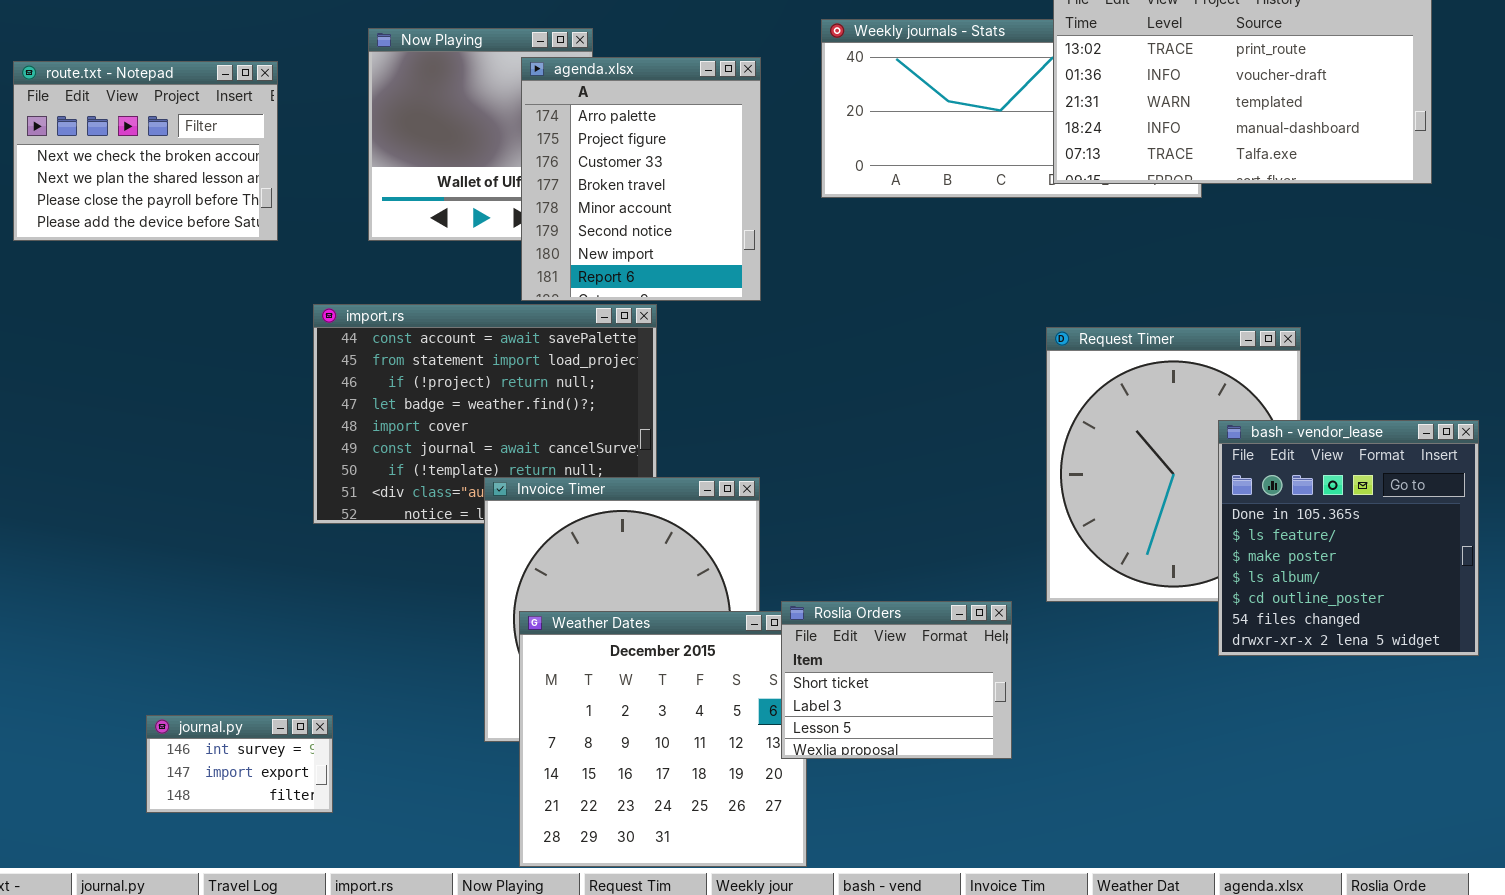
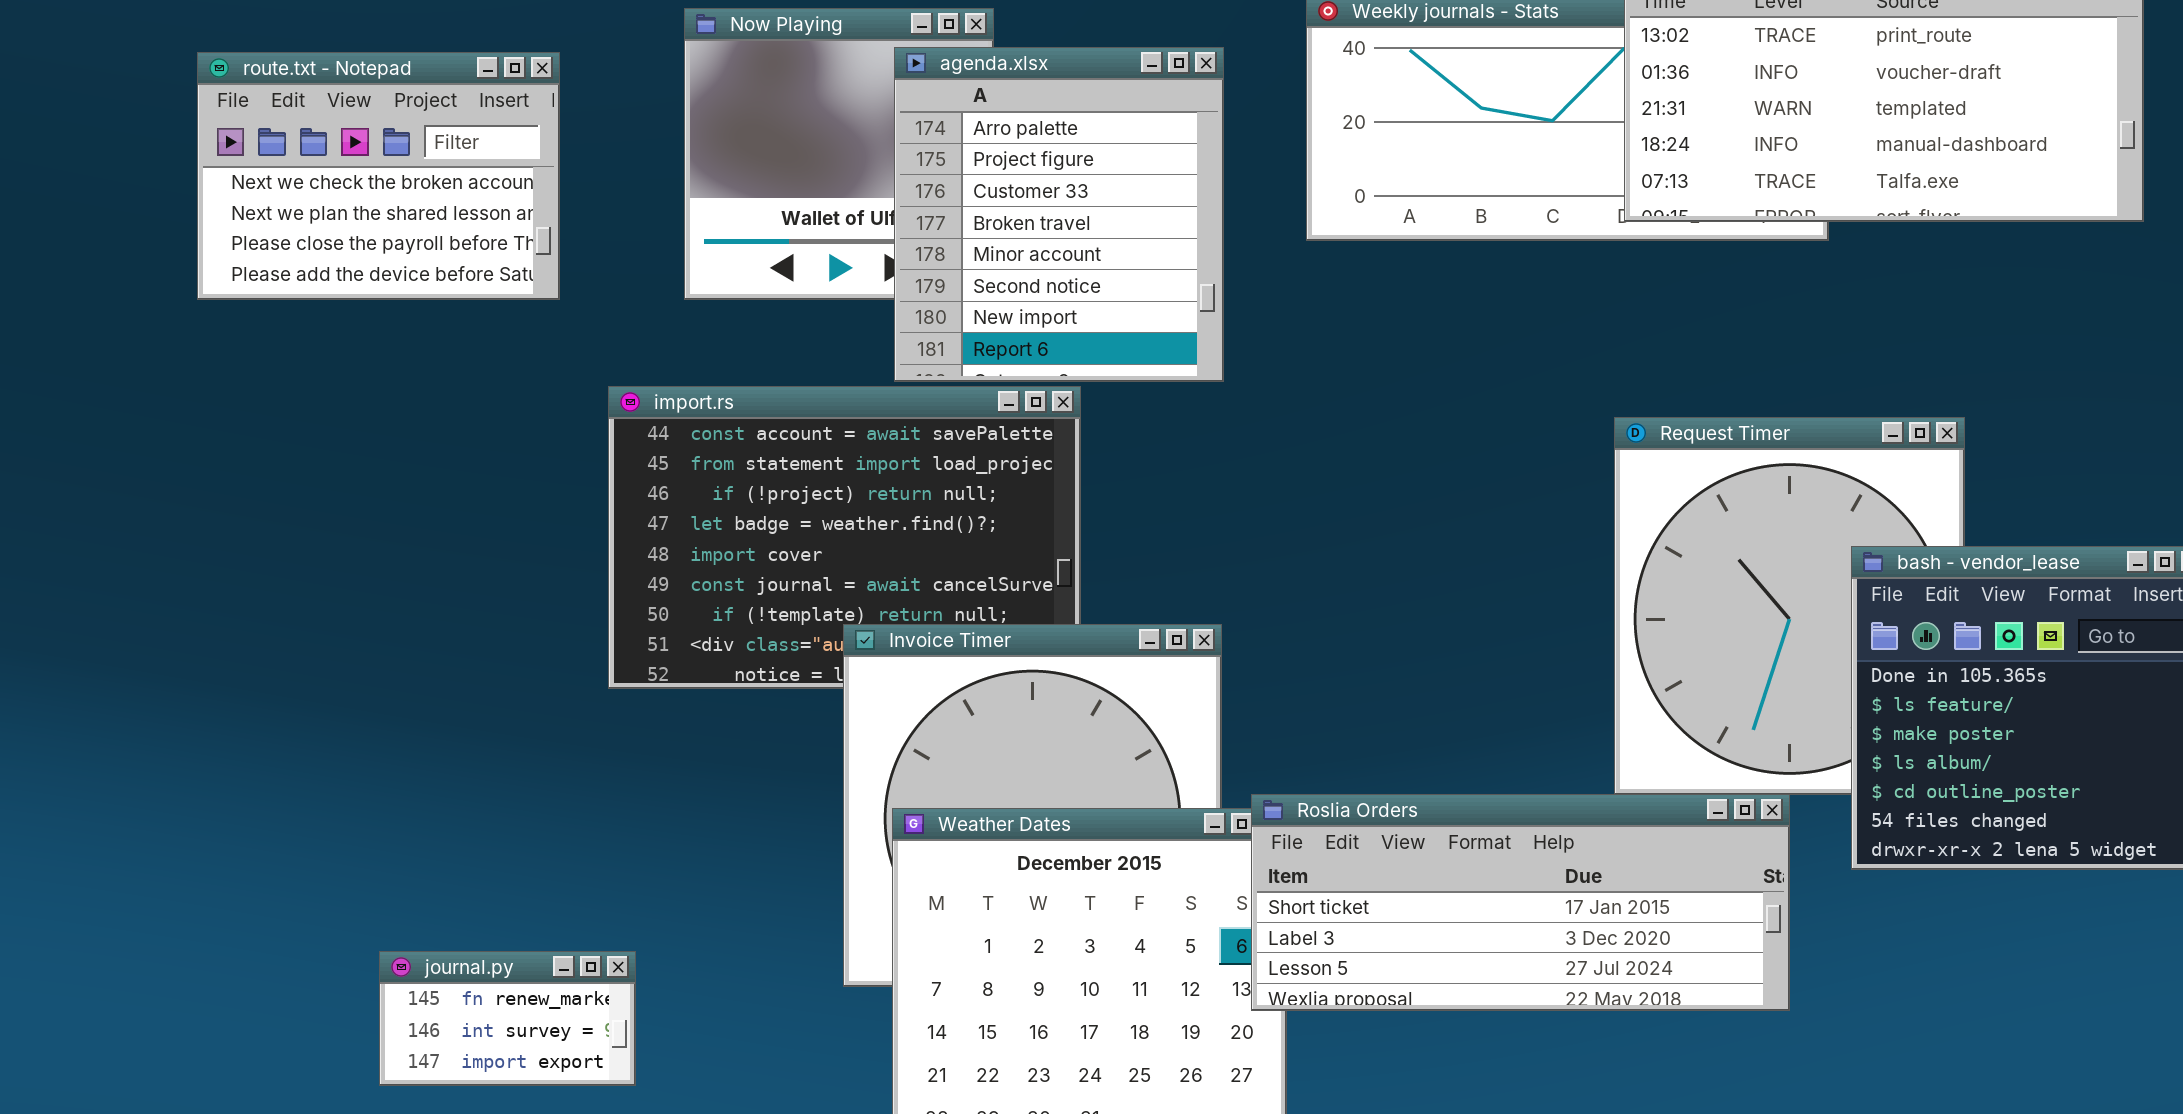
Roslia Orders: [781,601,1012,759] -> [1251,794,1790,1011], resized
journal.py: [146,715,333,813] -> [379,951,636,1086], scrolled up 1 row

